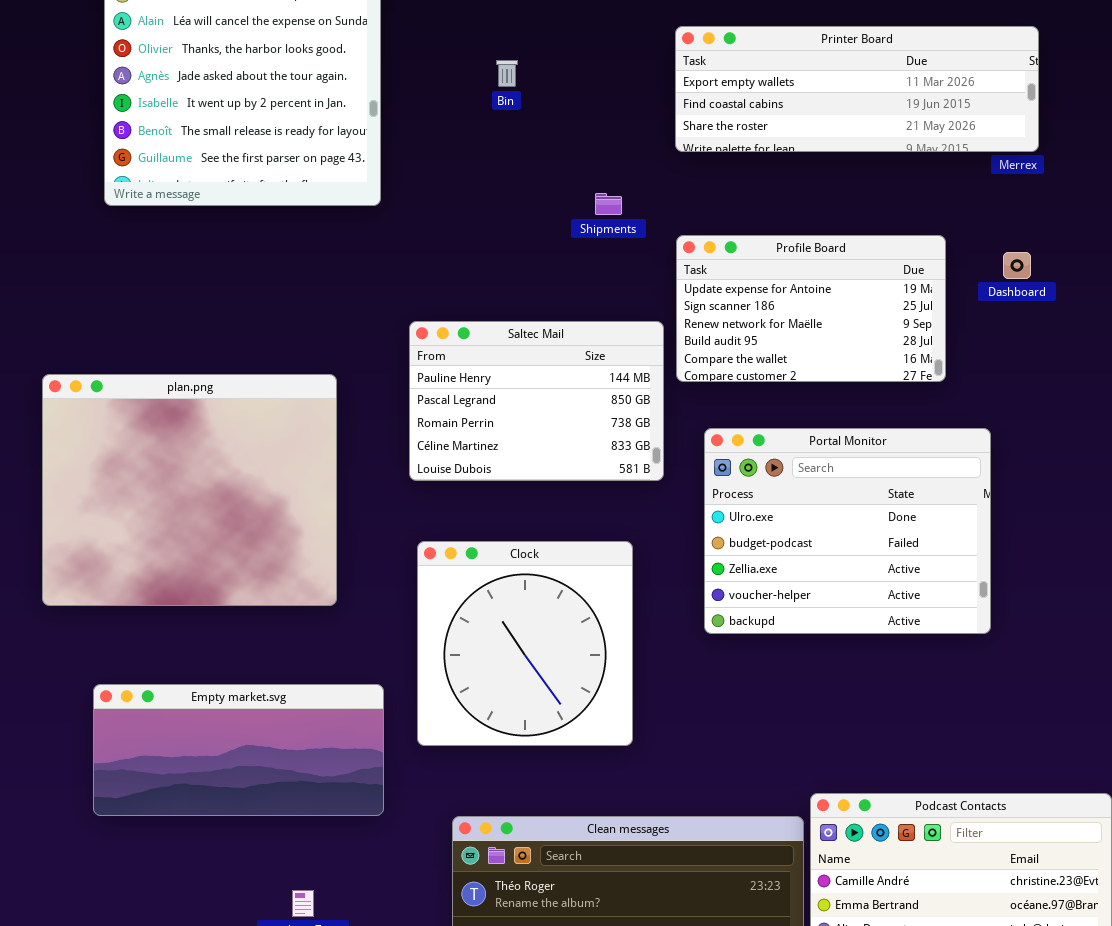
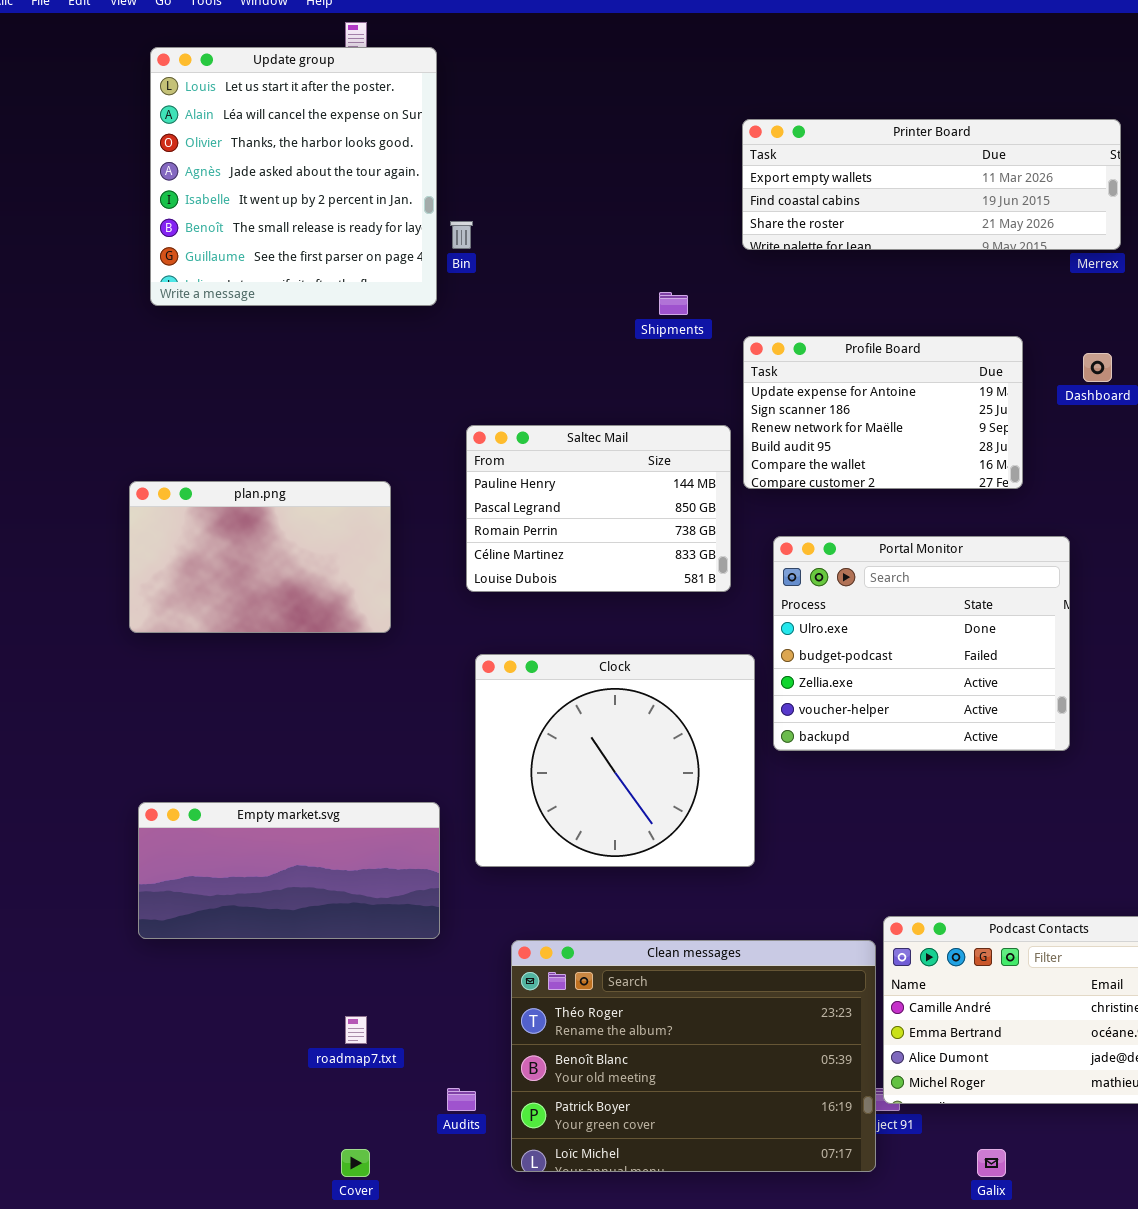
Bin: [496,60,518,87] -> [450,221,473,249], moved
plan.png: [42,374,337,606] -> [129,481,391,633], resized
Clock: [417,541,633,746] -> [475,654,755,867], resized

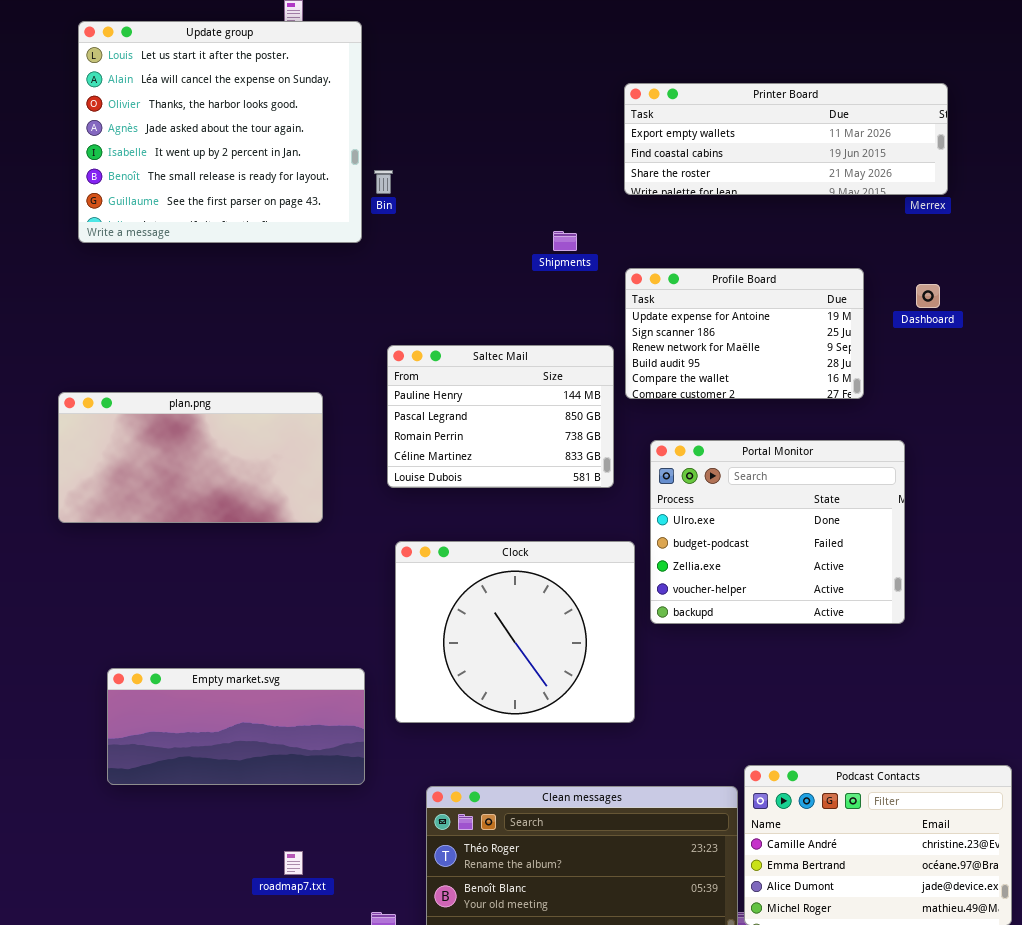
Update group: [150,47,437,306] -> [78,21,362,243], resized
plan.png: [129,481,391,633] -> [58,392,323,523], resized

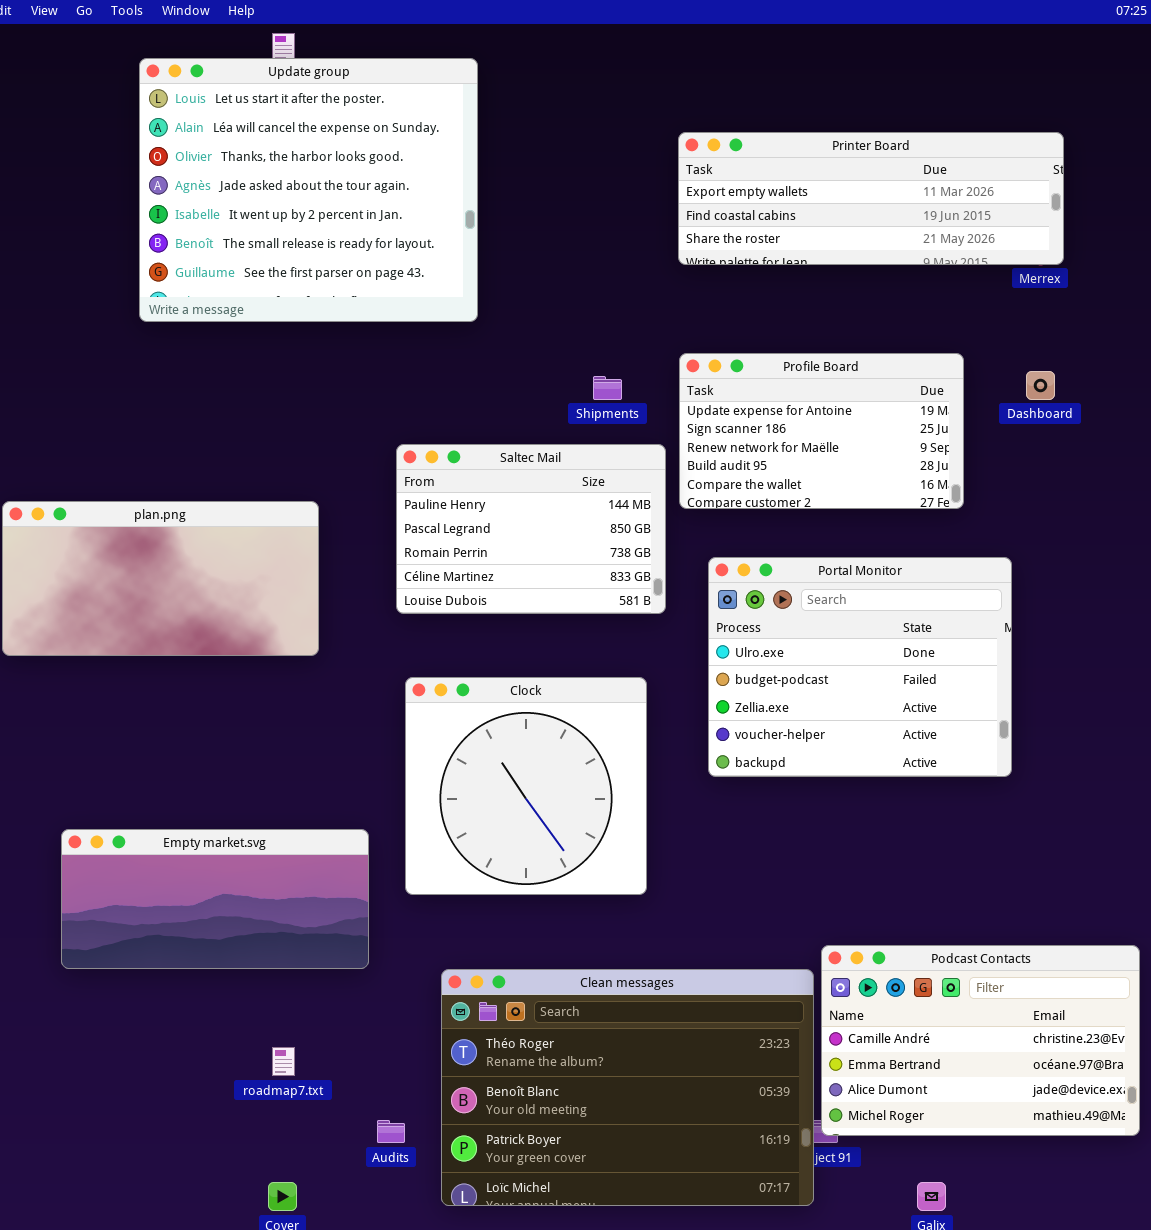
Update group: [78,21,362,243] -> [139,58,478,322], moved
Shipments: [553,231,577,251] -> [593,376,622,400], moved
Clock: [395,541,635,723] -> [405,677,647,895], resized

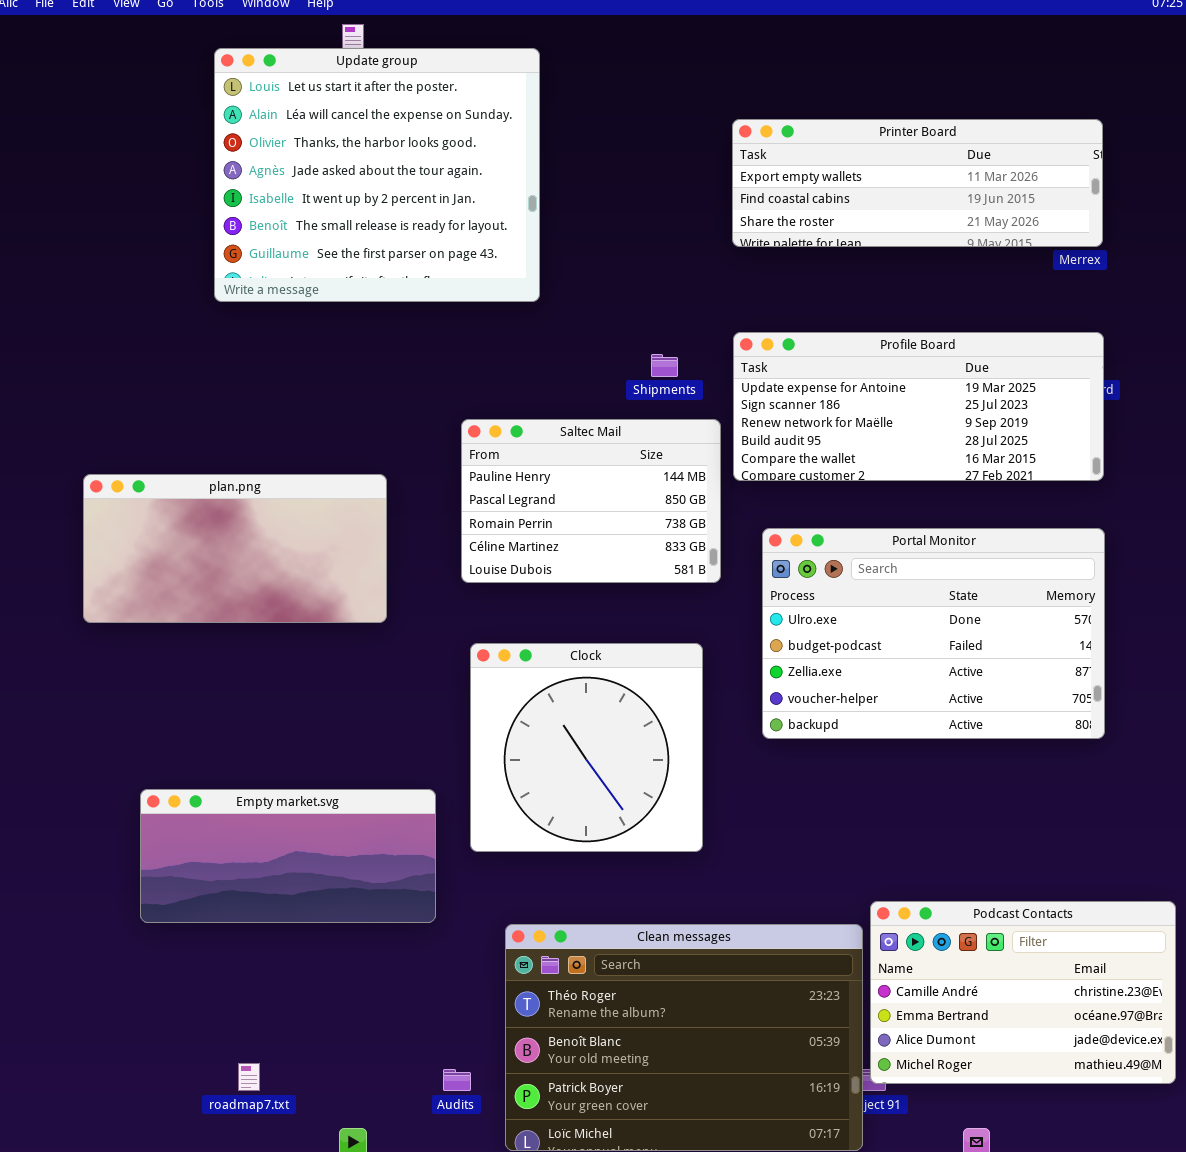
Profile Board: [679,353,964,509] -> [733,332,1104,481], resized
Portal Monitor: [708,557,1012,777] -> [762,528,1105,739], resized
roadmap7.txt: [272,1047,295,1076] -> [238,1063,260,1091], moved

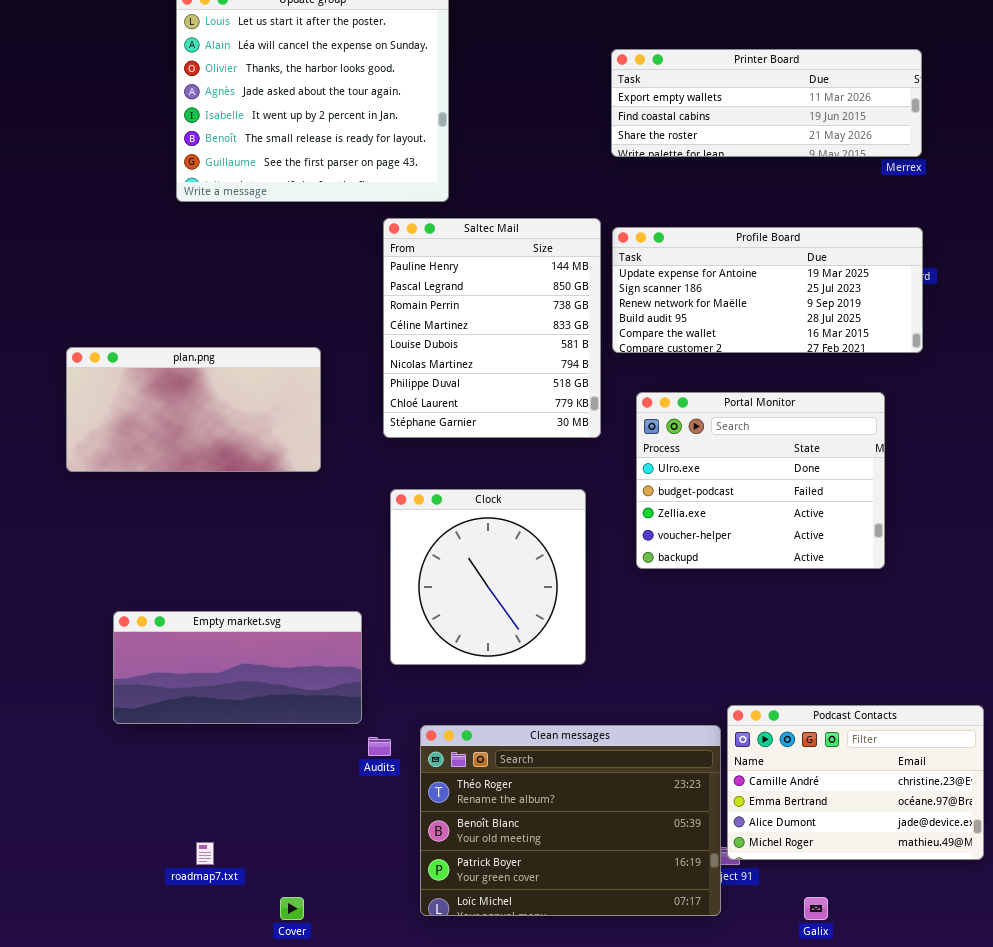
Saltec Mail: [461,419,721,583] -> [383,218,601,438], resized
Portal Monitor: [762,528,1105,739] -> [636,392,885,569], resized
Audits: [443,1069,471,1091] -> [368,737,391,756], moved

